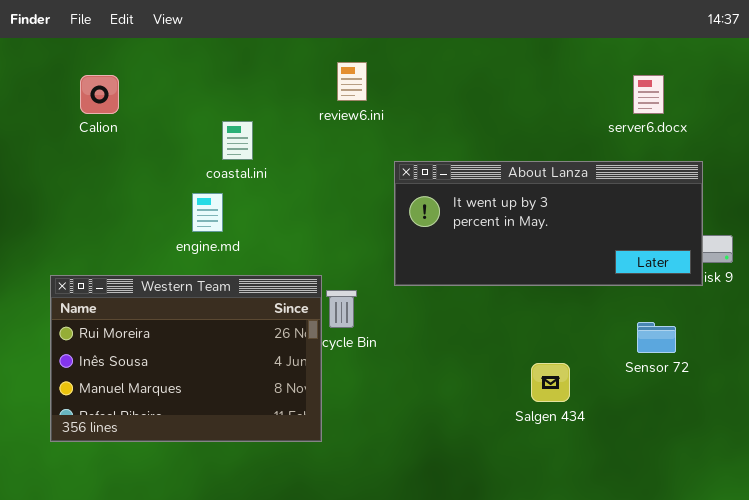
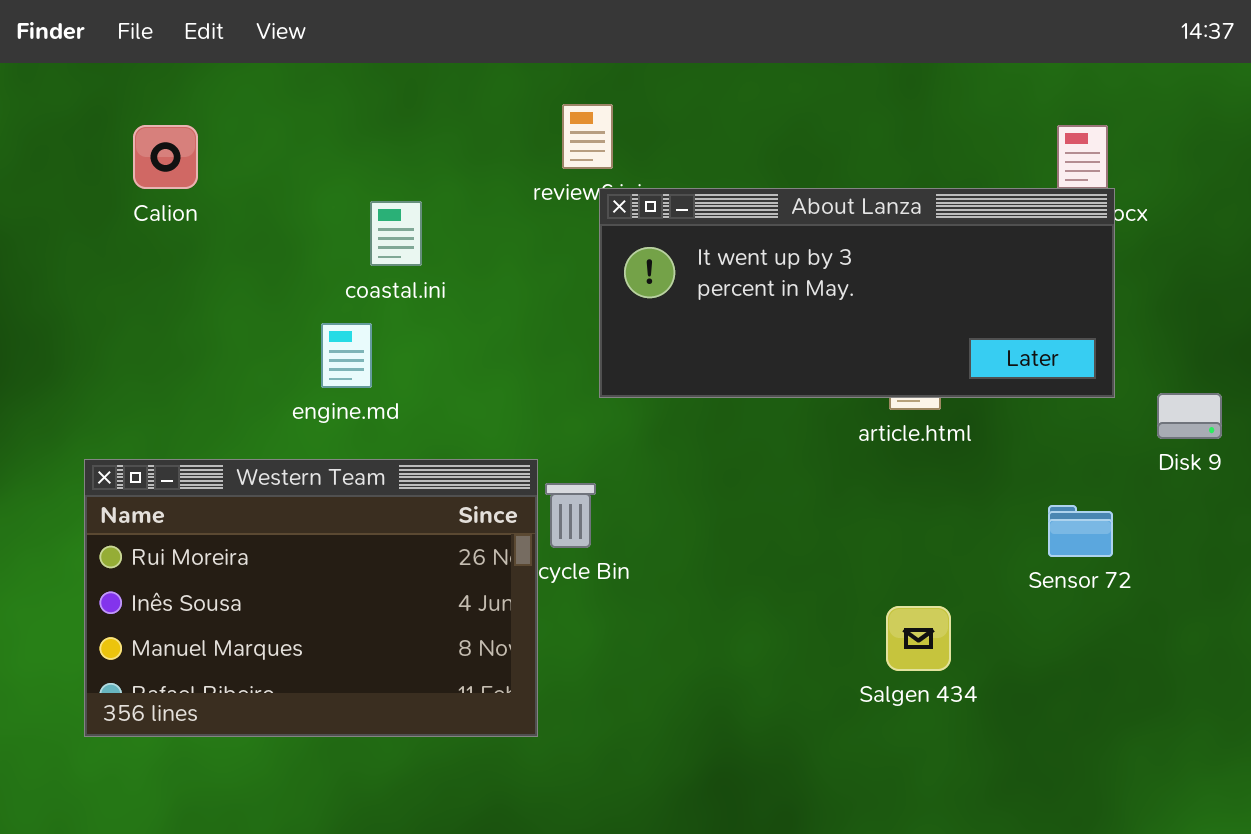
About Lanza: [394,161,703,286] -> [599,188,1115,398], moved
Sensor 72: [637,322,676,353] -> [1048,505,1113,557], moved

